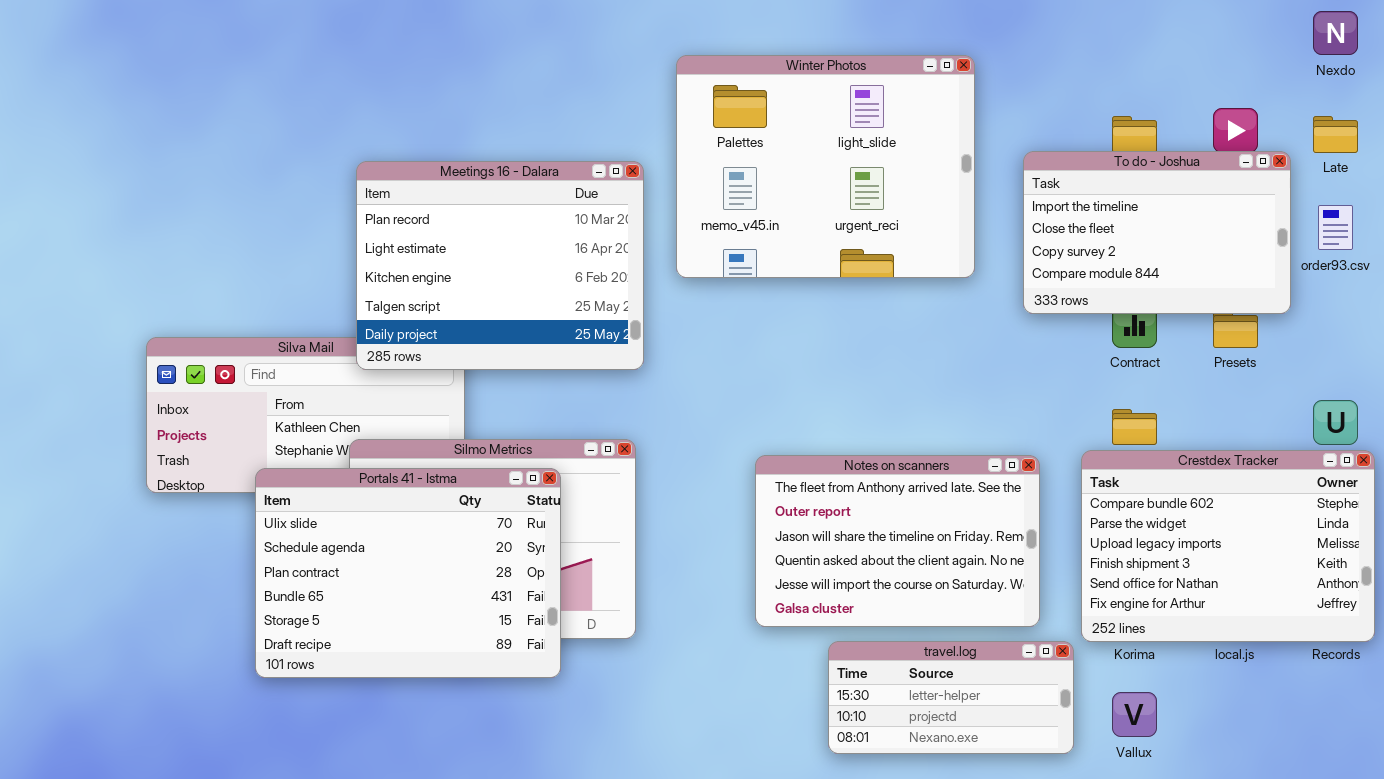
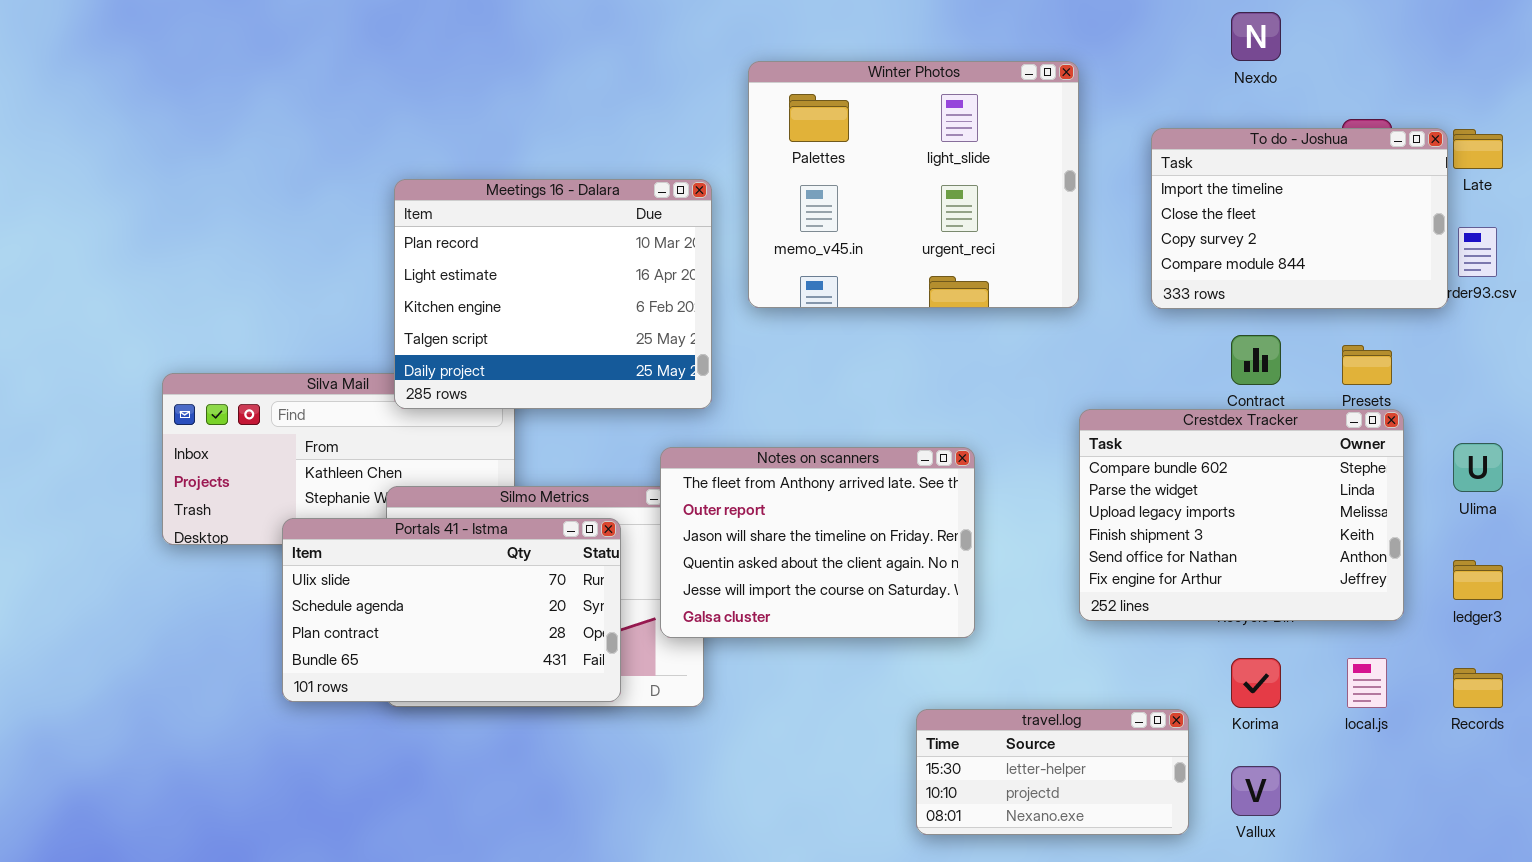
Nexdo: [1313,11,1358,55] -> [1231,12,1281,61], moved
To do - Joshua: [1023,151,1291,314] -> [1151,128,1448,309], moved
Crestdex Tracker: [1081,450,1375,642] -> [1079,409,1404,621], moved
Notes on scanners: [755,455,1040,627] -> [660,447,975,638], moved
Portals 41 - Istma: [255,468,561,678] -> [282,518,621,702], resized

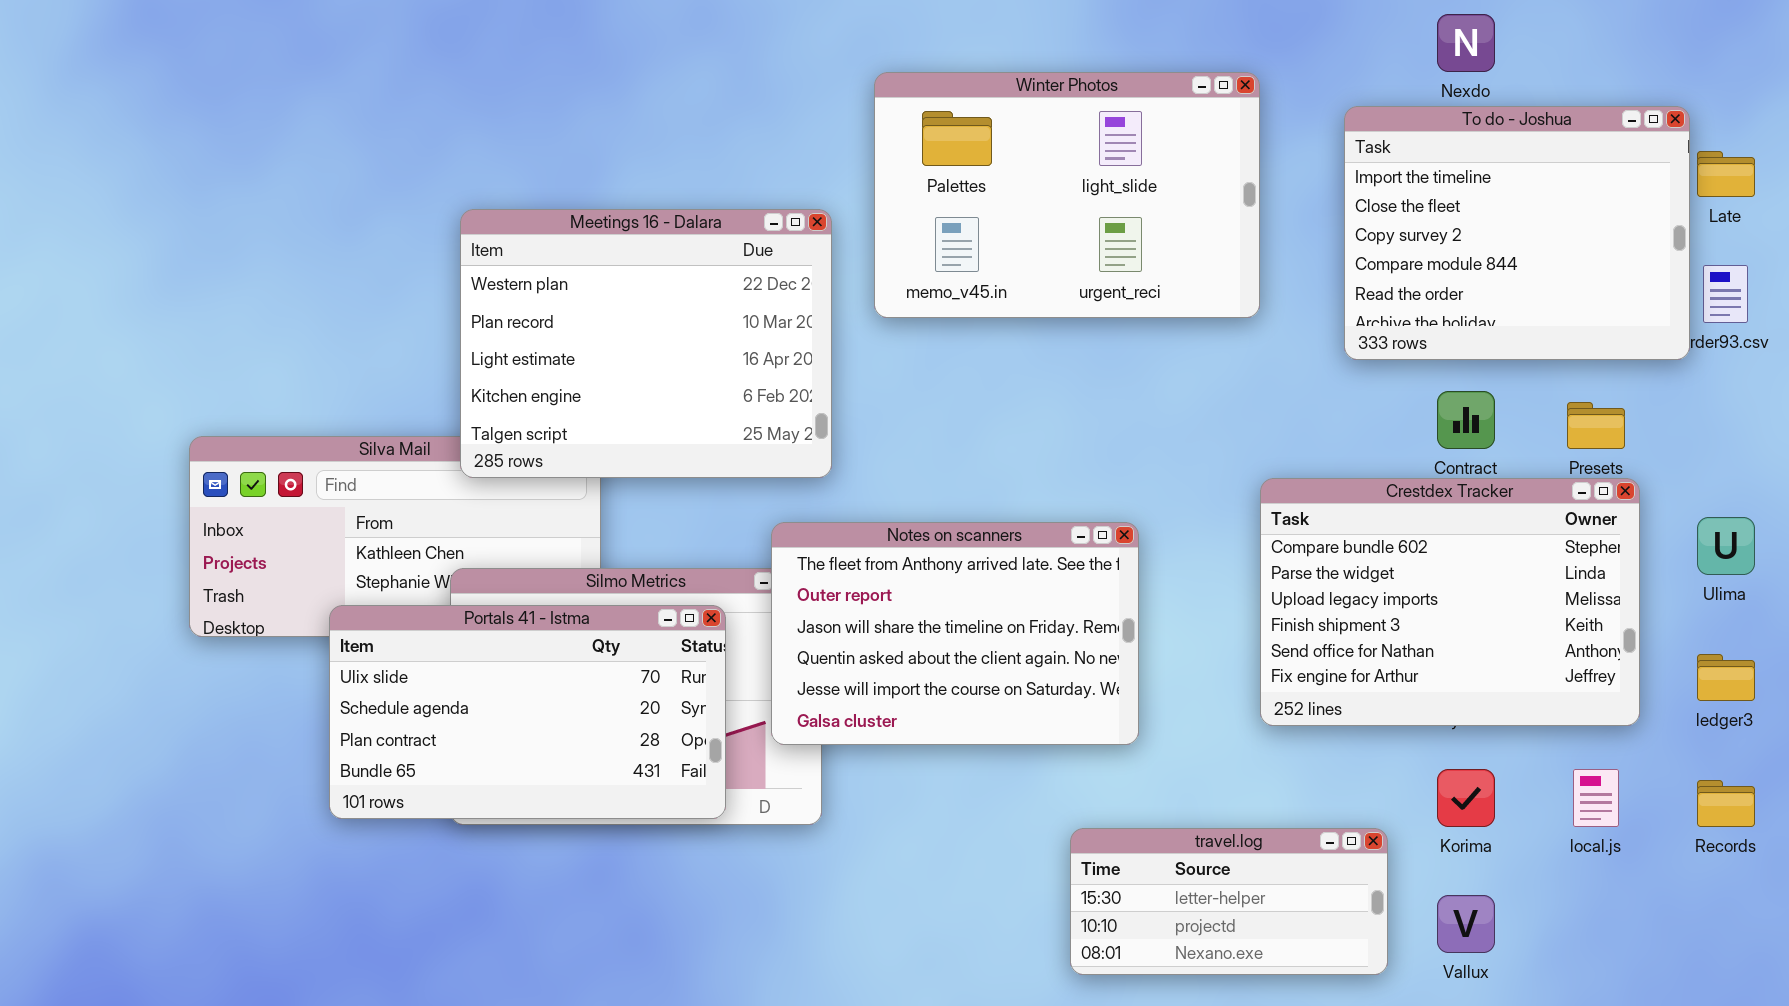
Winter Photos: [748,61,1079,308] -> [874,72,1260,318], resized
To do - Joshua: [1151,128,1448,309] -> [1344,106,1690,360], resized
Meetings 16 - Dalara: [394,179,712,409] -> [460,209,832,478], scrolled up 1 row

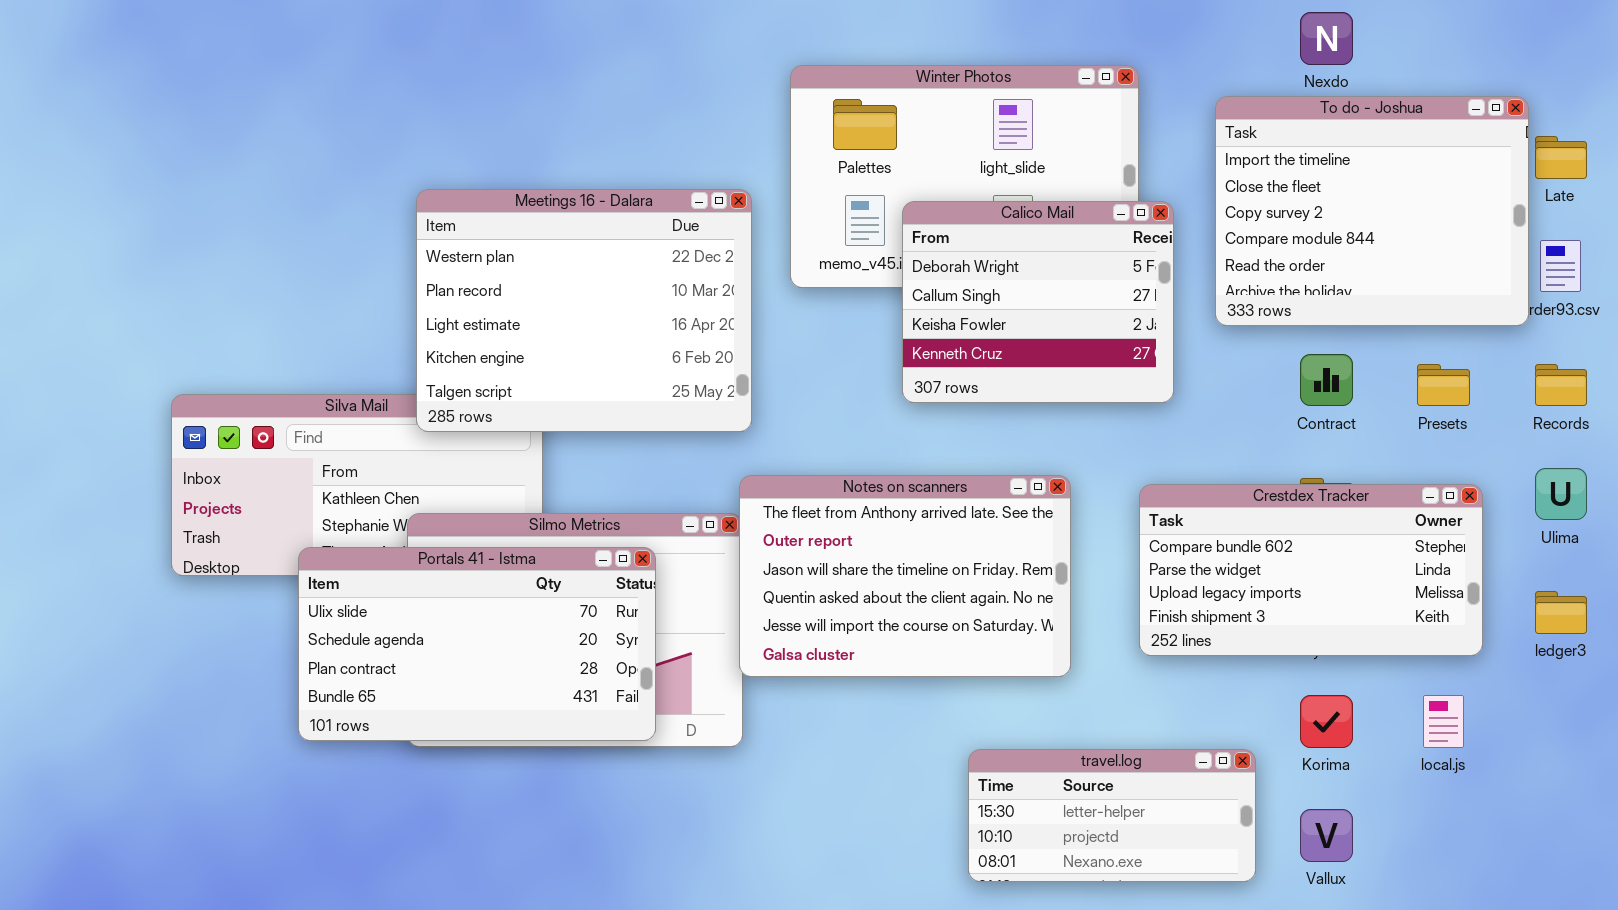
Calico Mail: none -> [902,201,1174,403], opened
Crestdex Tracker: [1260,478,1640,726] -> [1139,484,1483,656], resized
Notes on scanners: [771,522,1139,745] -> [739,475,1071,677], moved
Records: [1697,780,1755,827] -> [1535,364,1587,406], moved

